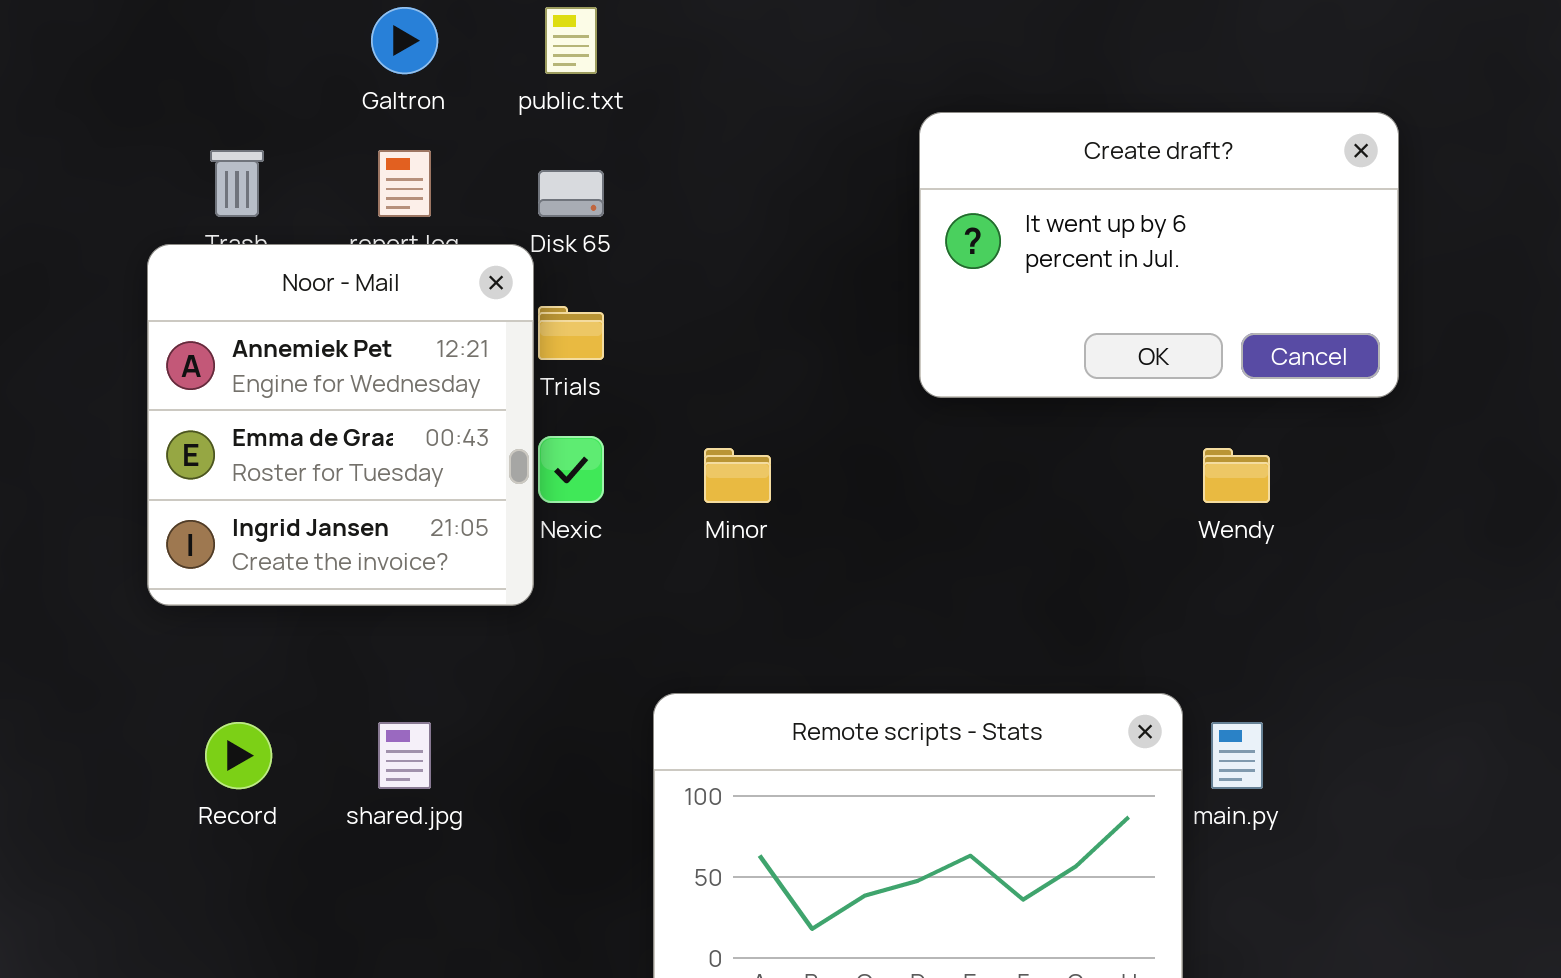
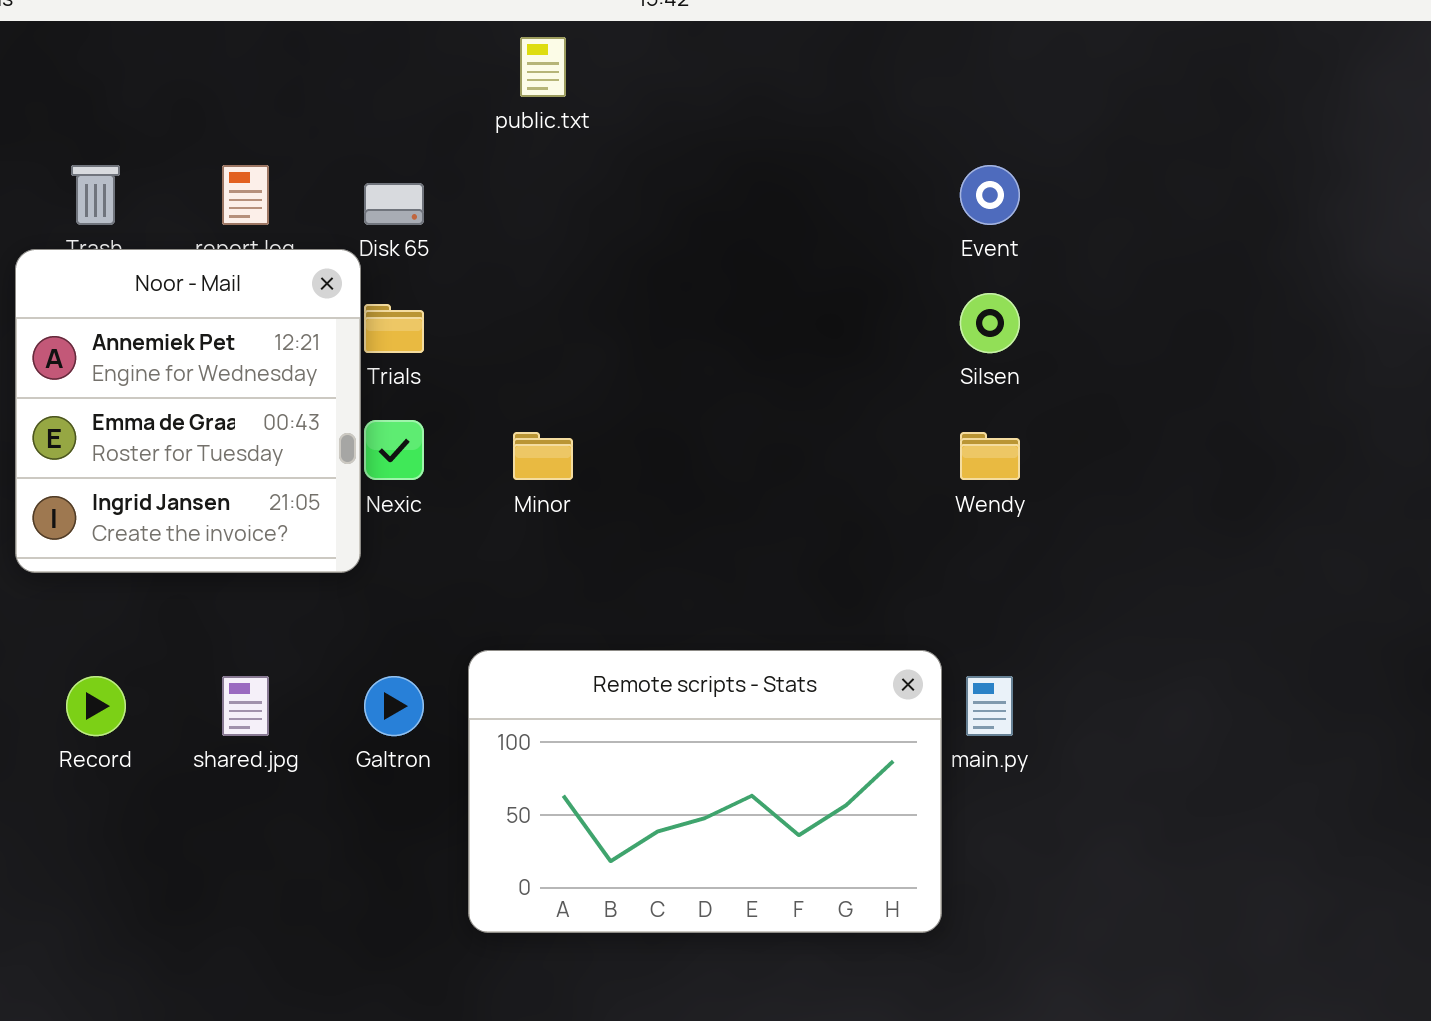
Galtron: [371,7,438,74] -> [364,676,424,736], moved
public.txt: [545,7,597,74] -> [520,37,566,97], moved
Create draft?: [919,112,1399,398] -> none, closed

